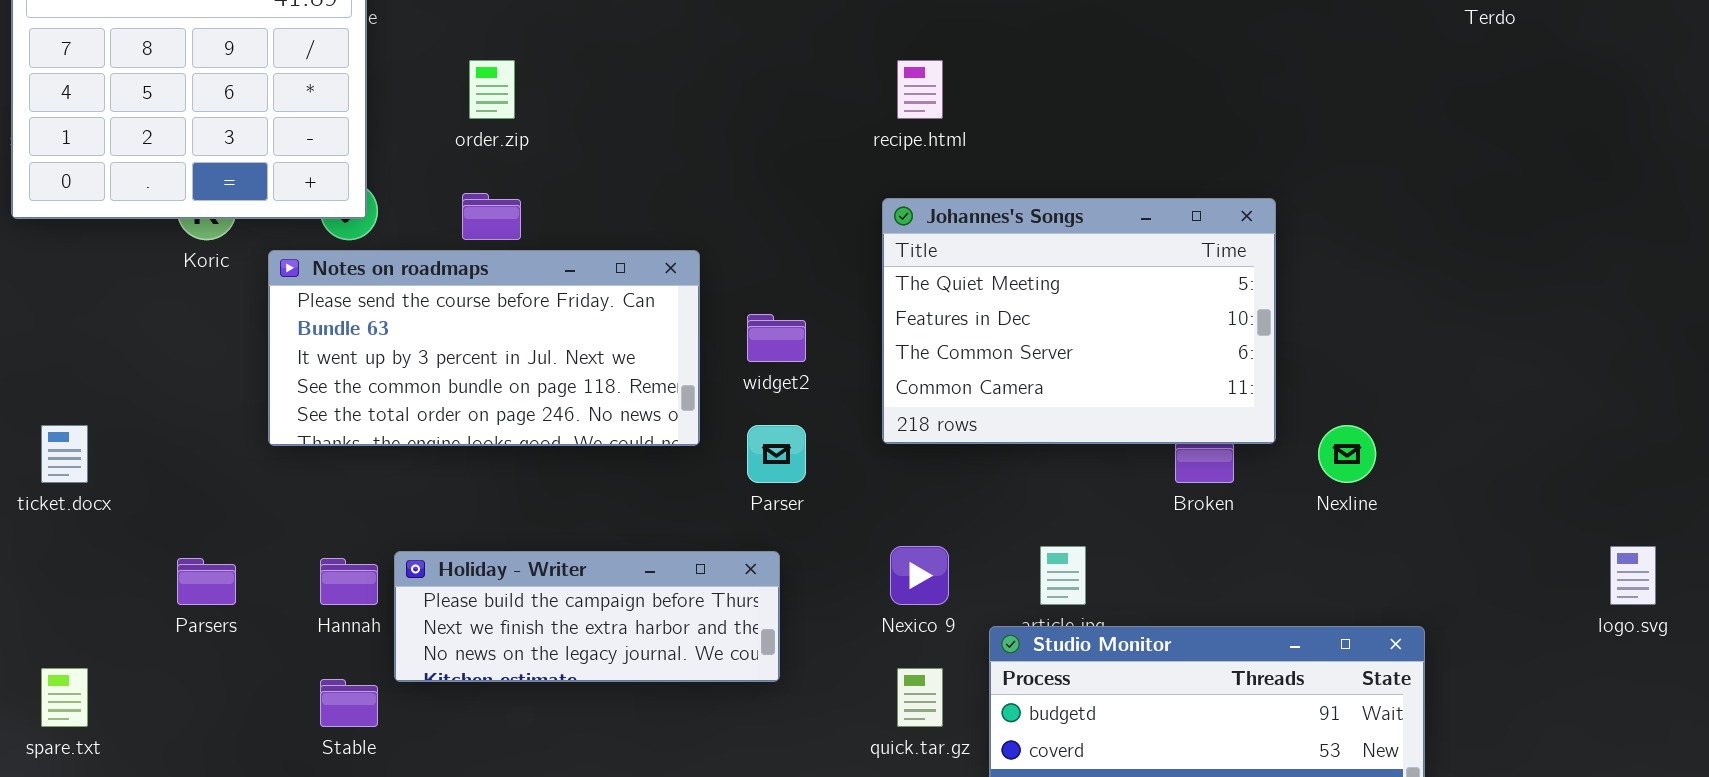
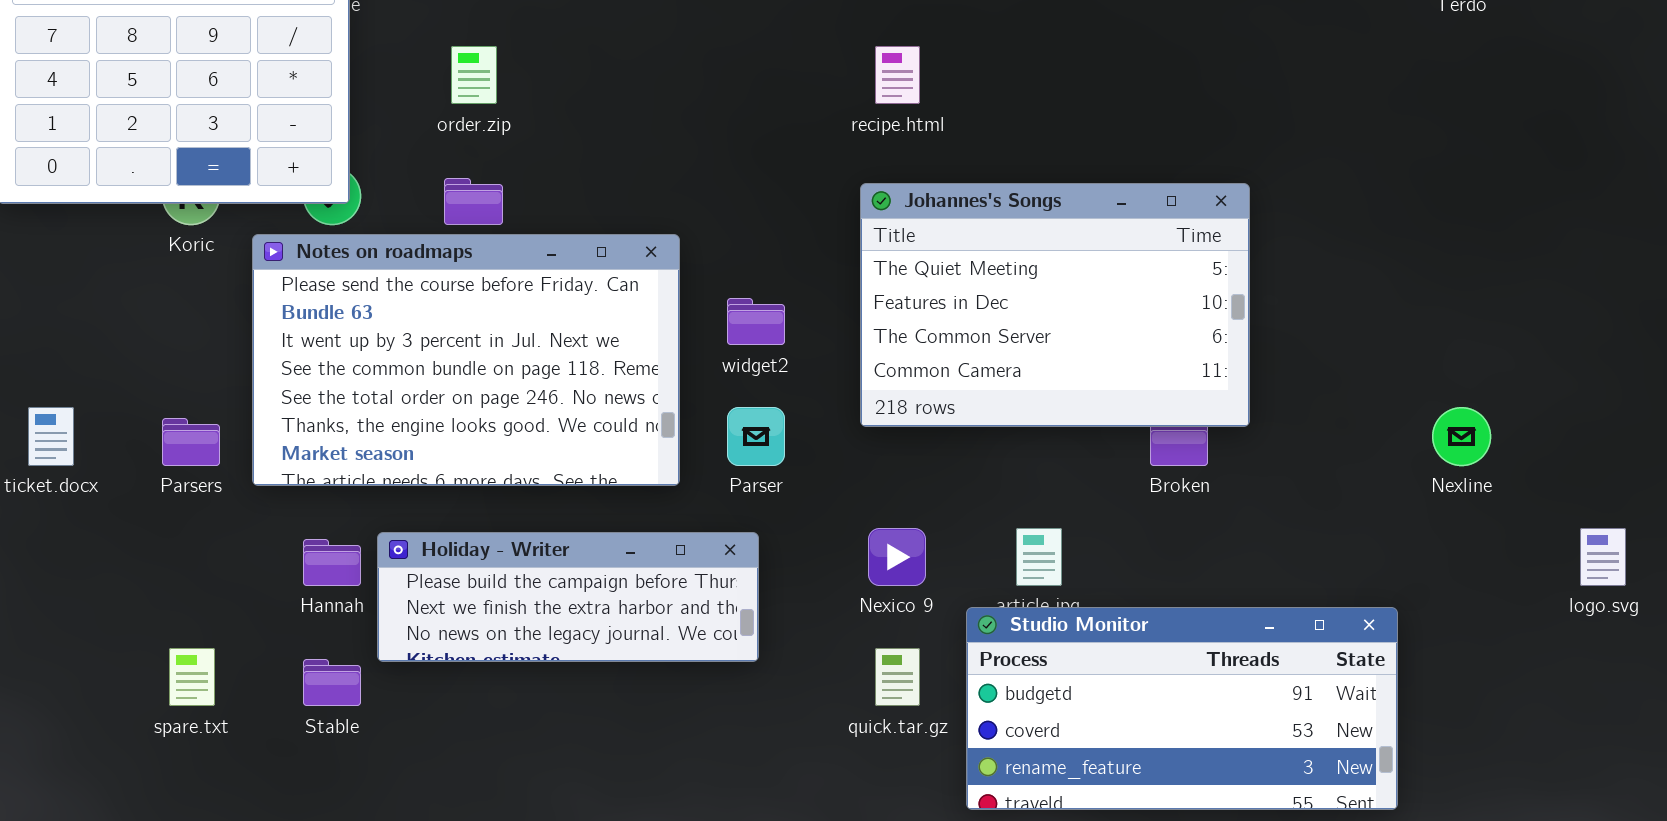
Notes on roadmaps: [268,250,700,446] -> [252,234,680,486], resized
Nexline: [1318,425,1376,483] -> [1432,407,1491,466], moved
Parsers: [177,558,236,605] -> [162,418,220,466], moved
spare.txt: [41,668,88,727] -> [169,648,215,706], moved

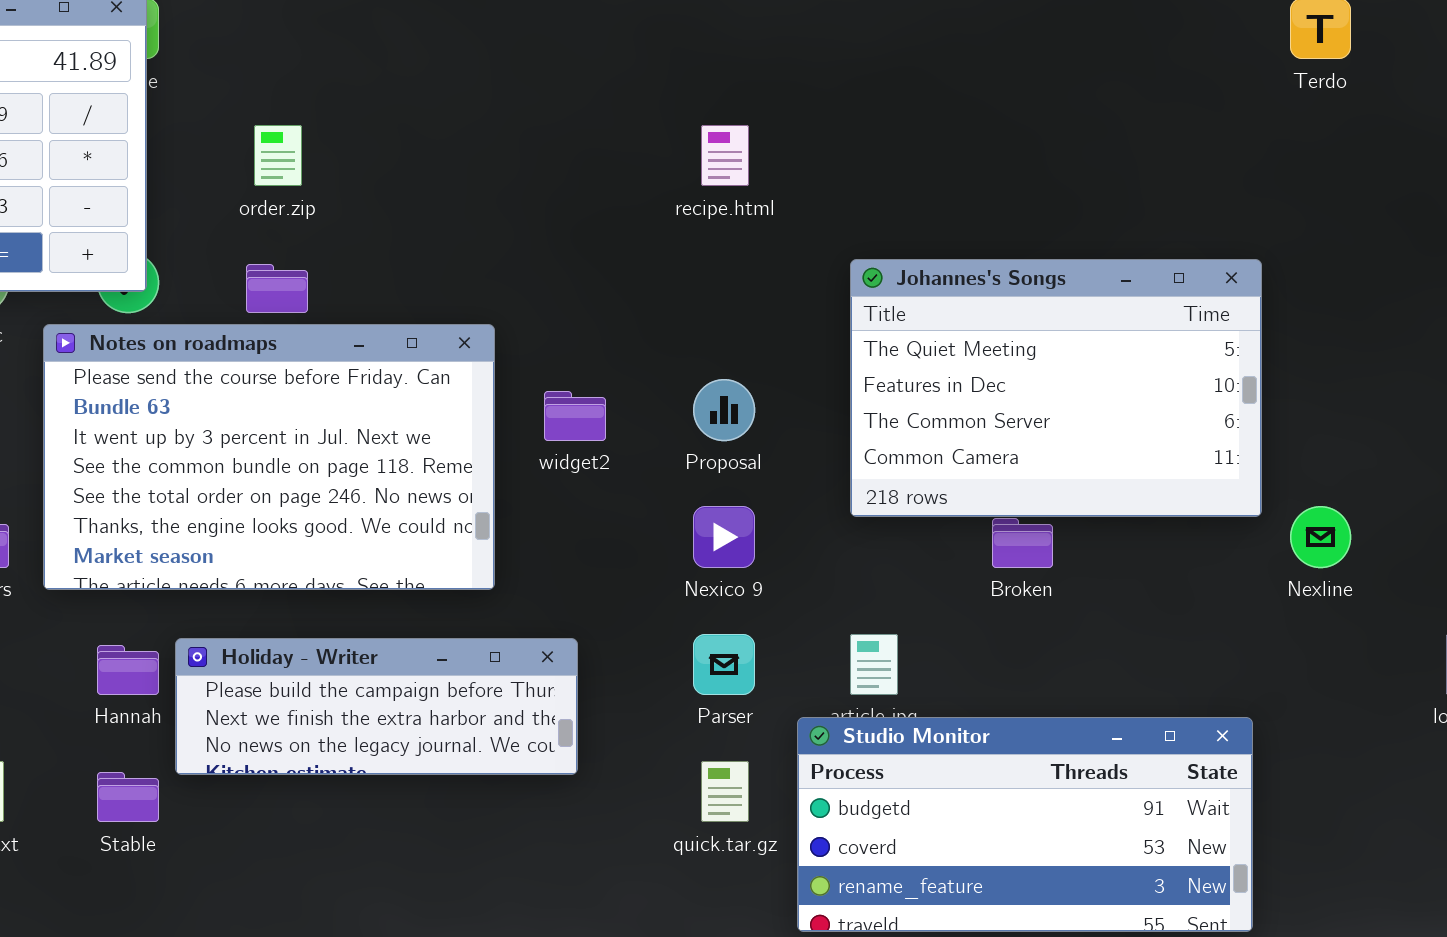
Johannes's Songs: [860,183,1250,427] -> [850,259,1262,517], moved
Parser: [727,407,785,466] -> [693,634,755,695], moved
Nexico 9: [868,528,926,586] -> [693,506,755,568], moved

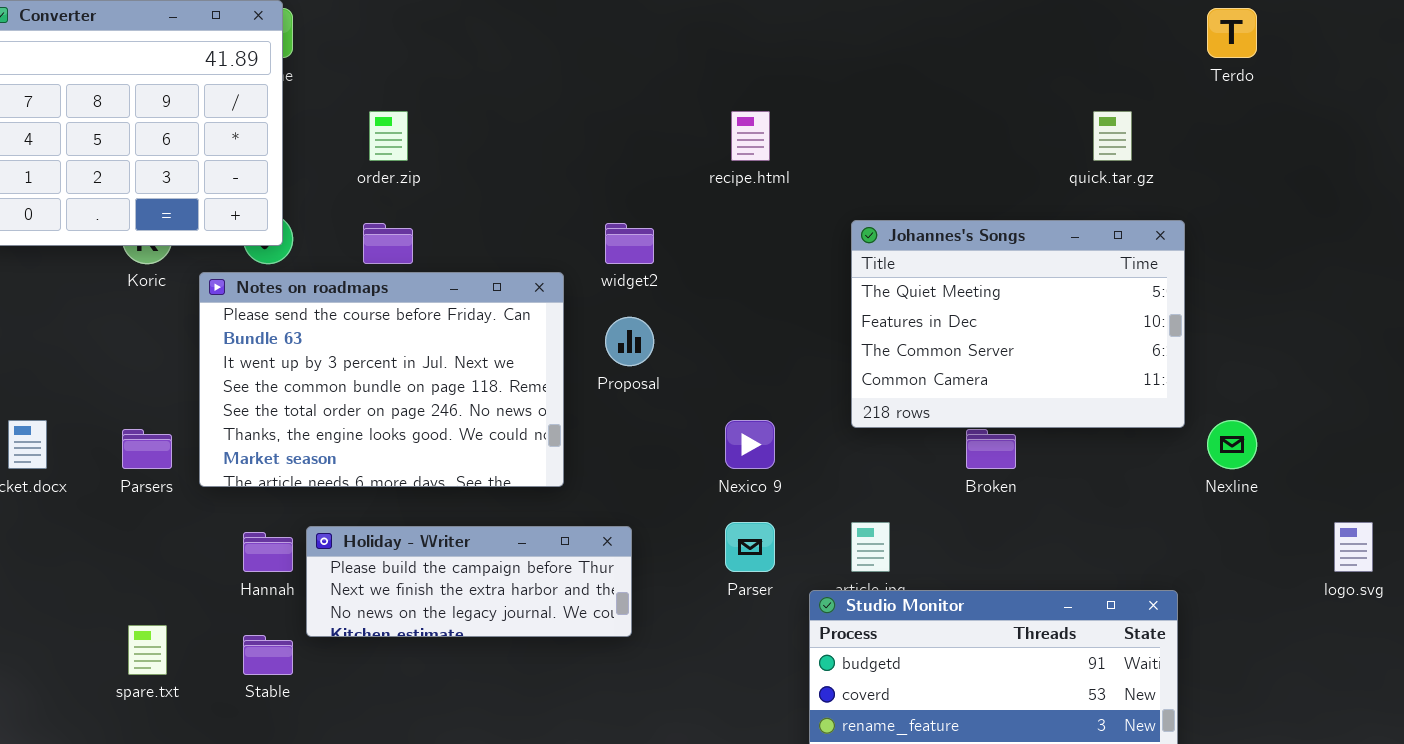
Proposal: [693,379,755,441] -> [605,317,654,366], moved
widget2: [544,391,606,441] -> [605,223,654,264], moved
quick.tar.gz: [701,761,749,822] -> [1093,111,1132,161], moved

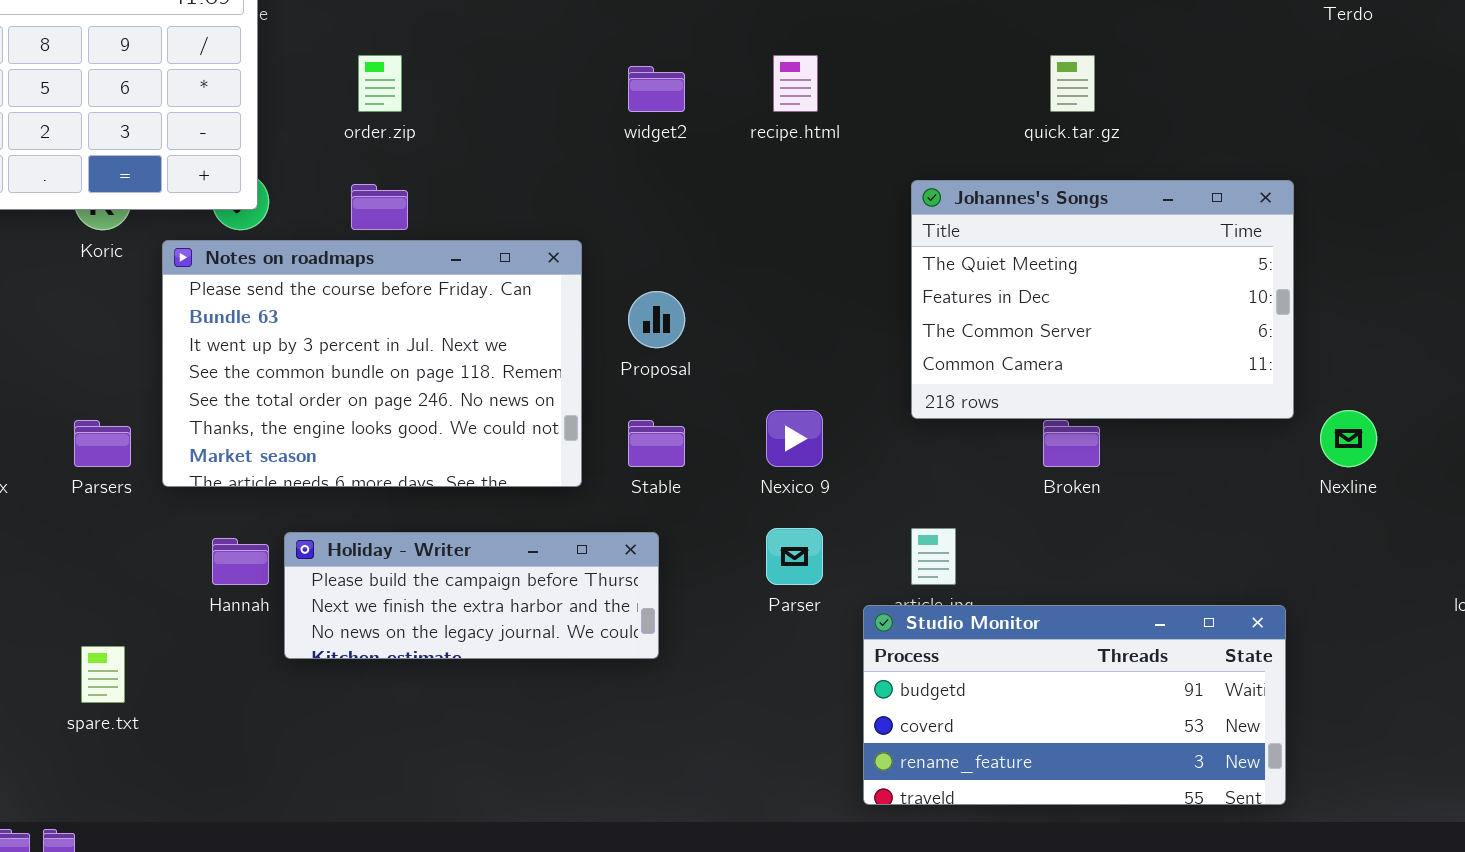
quick.tar.gz: [1093,111,1132,161] -> [1050,55,1095,112], moved
widget2: [605,223,654,264] -> [628,66,685,112], moved
Stable: [243,635,293,675] -> [628,420,685,467], moved

